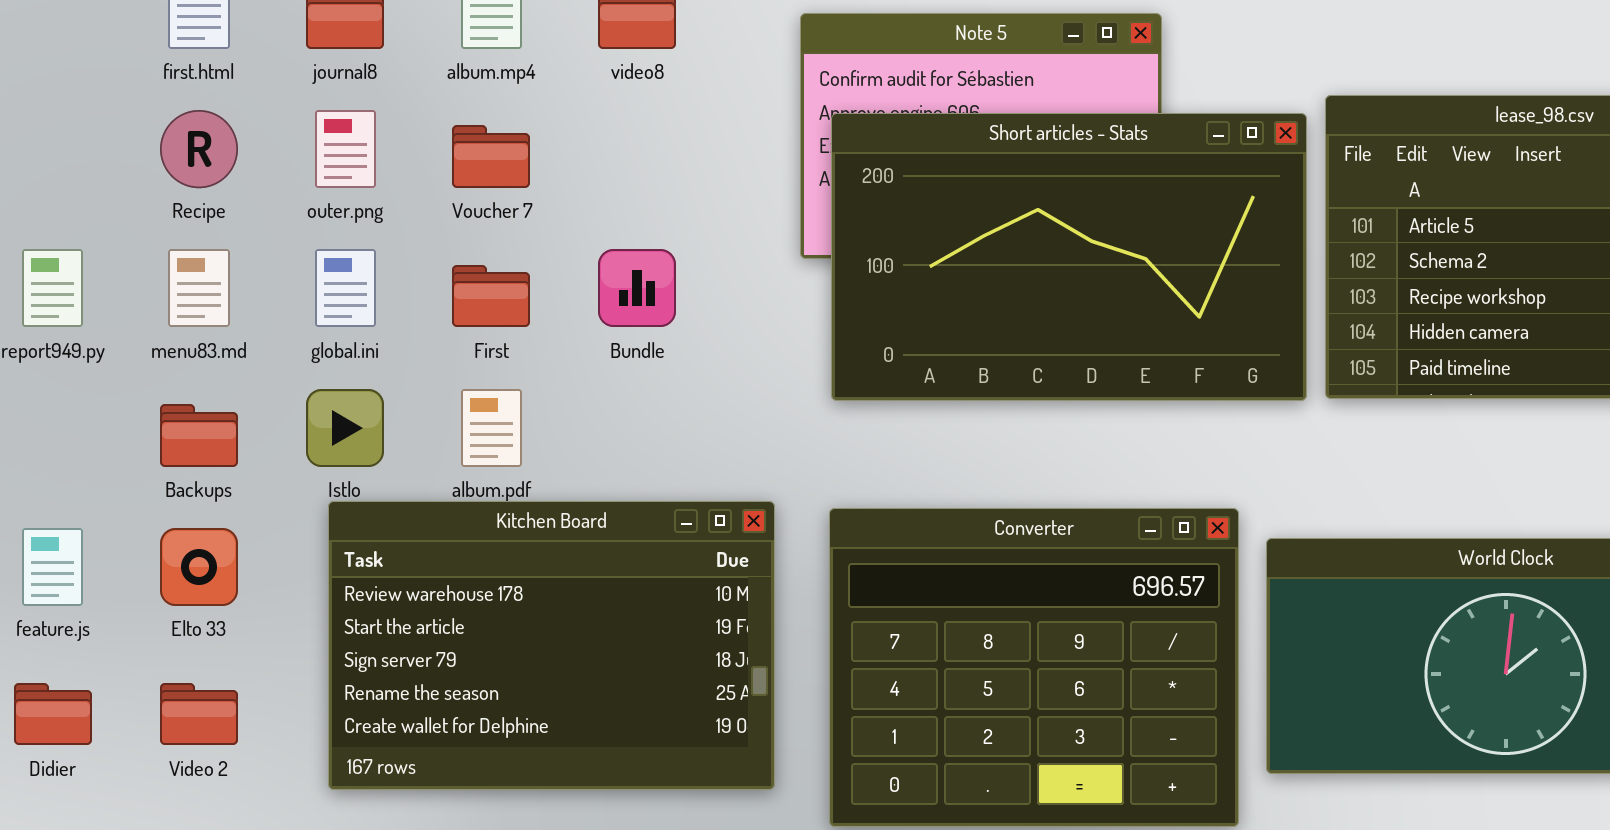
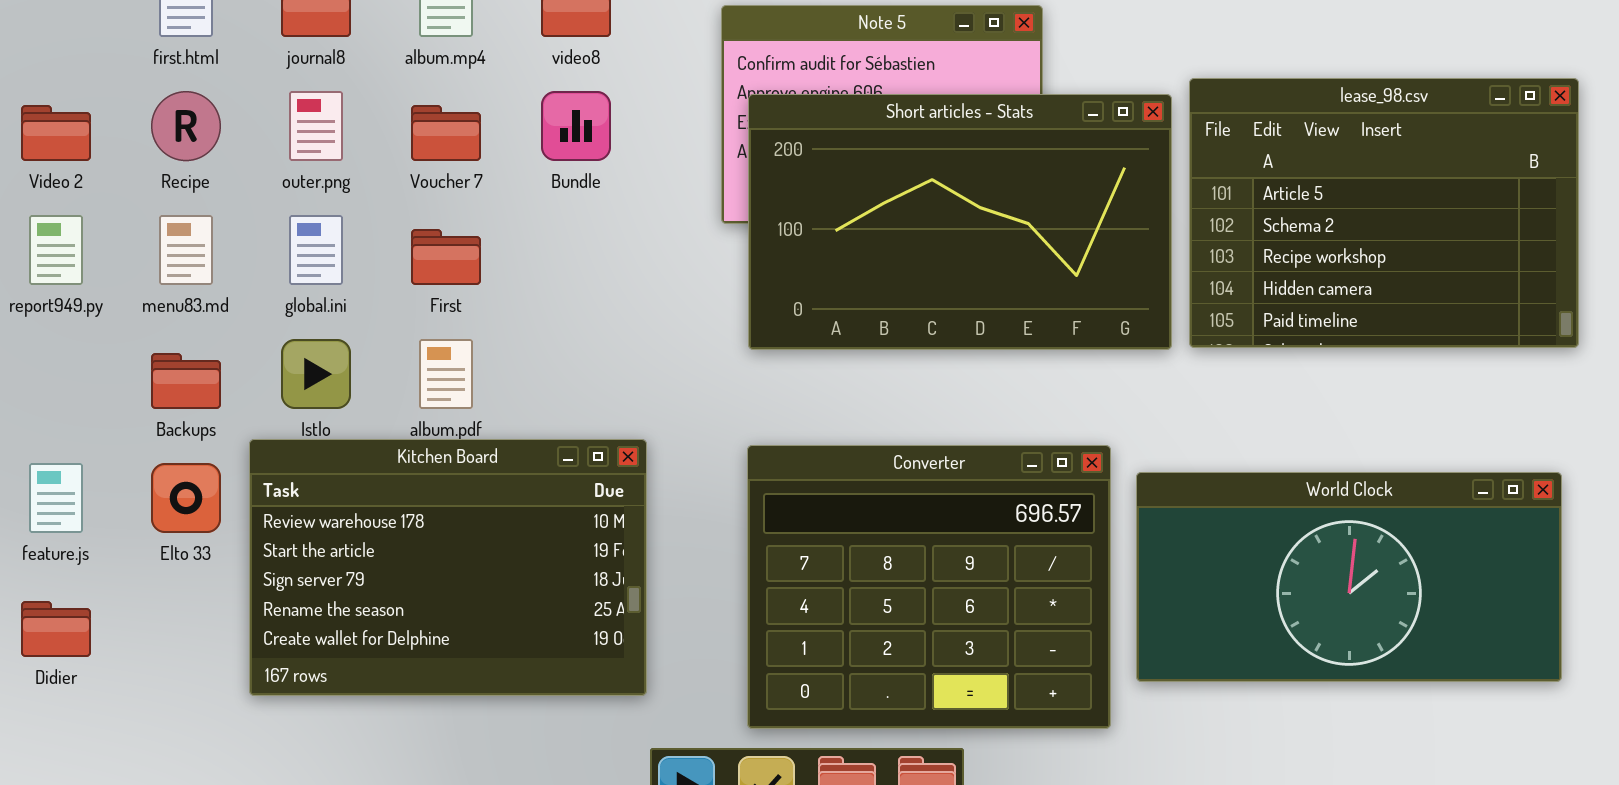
Bundle: [598,249,676,327] -> [541,91,611,161], moved
Kitchen Board: [328,501,775,790] -> [249,439,647,696], moved
Video 2: [160,683,238,745] -> [21,105,91,161], moved

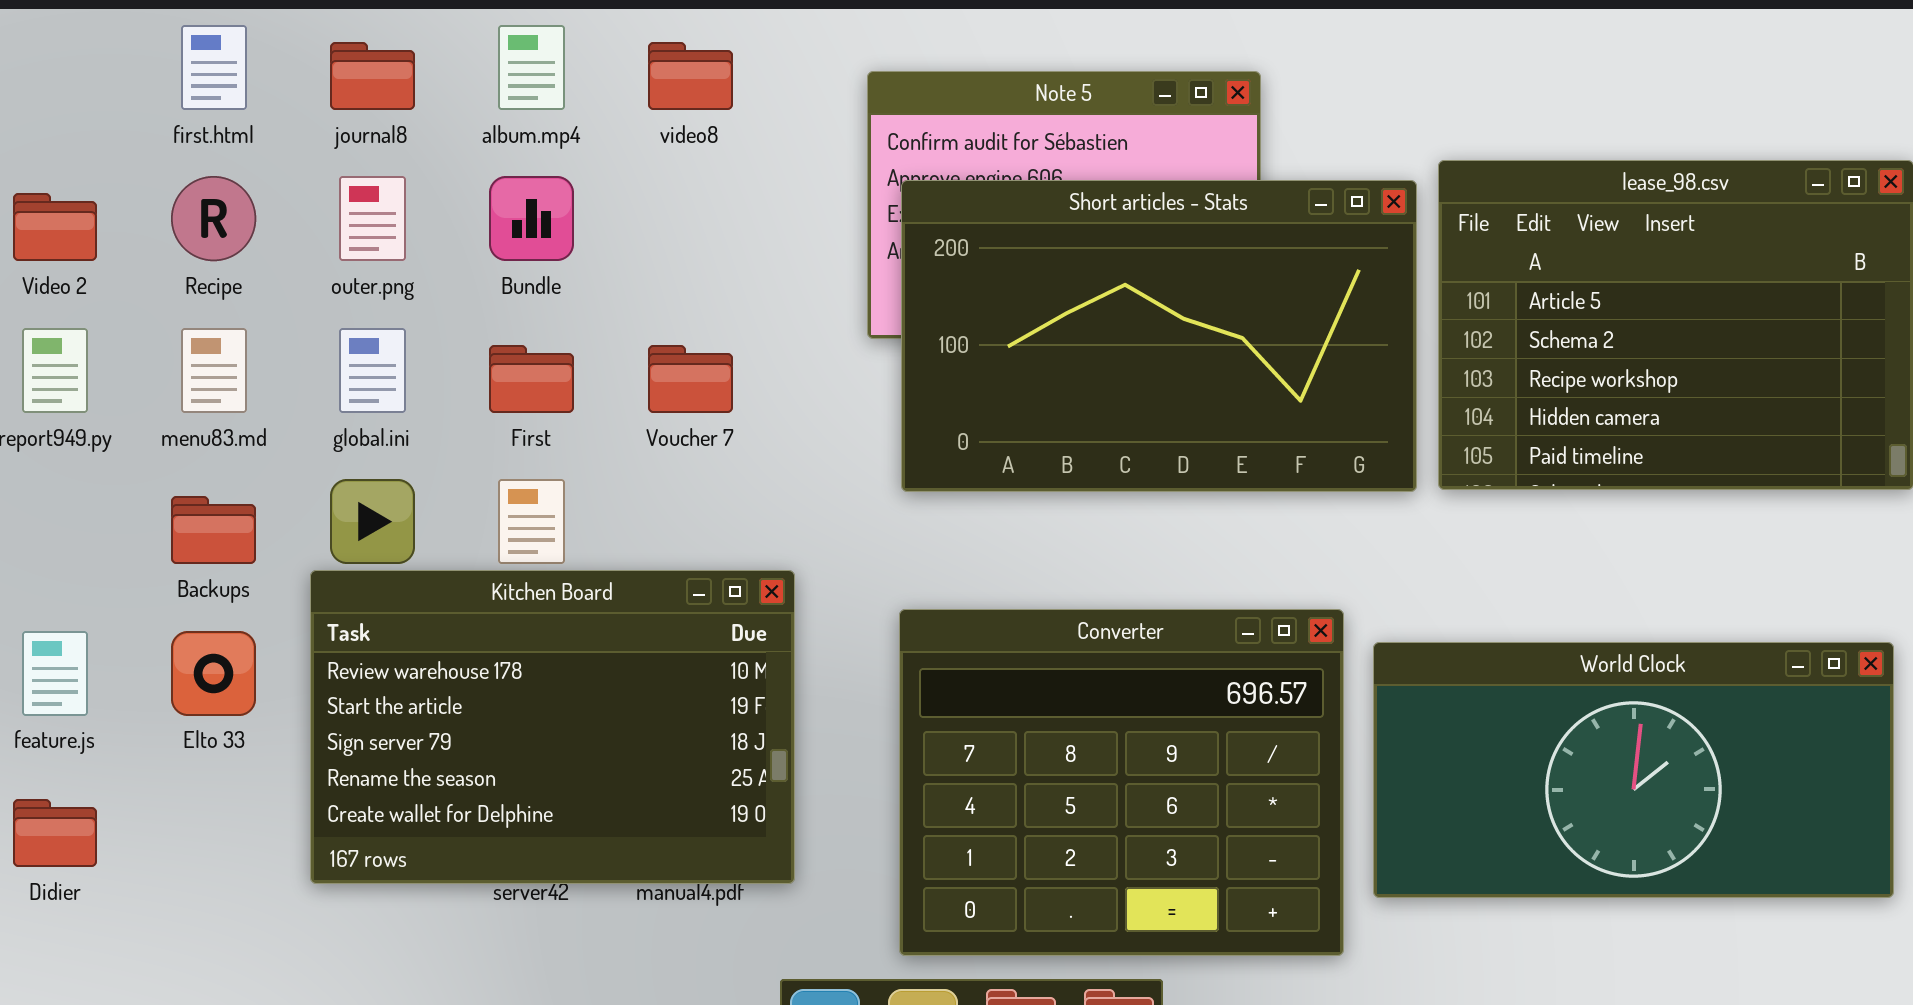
Bundle: [541,91,611,161] -> [489,176,574,261], moved
Voucher 7: [411,105,481,161] -> [648,345,733,413], moved
Kitchen Board: [249,439,647,696] -> [310,570,795,884], moved

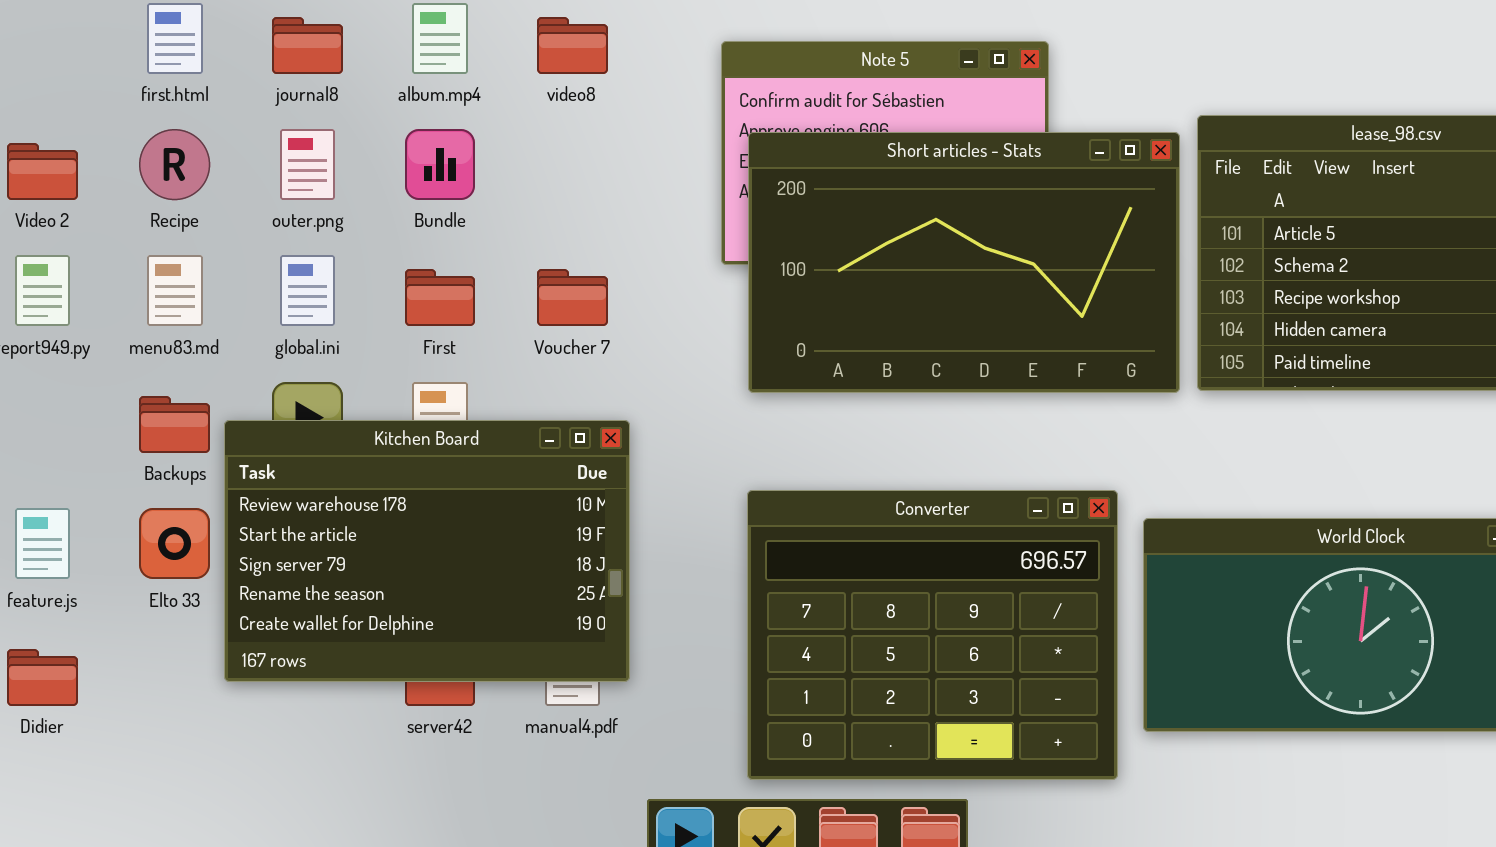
Kitchen Board: [310,570,795,884] -> [224,420,630,682], moved

